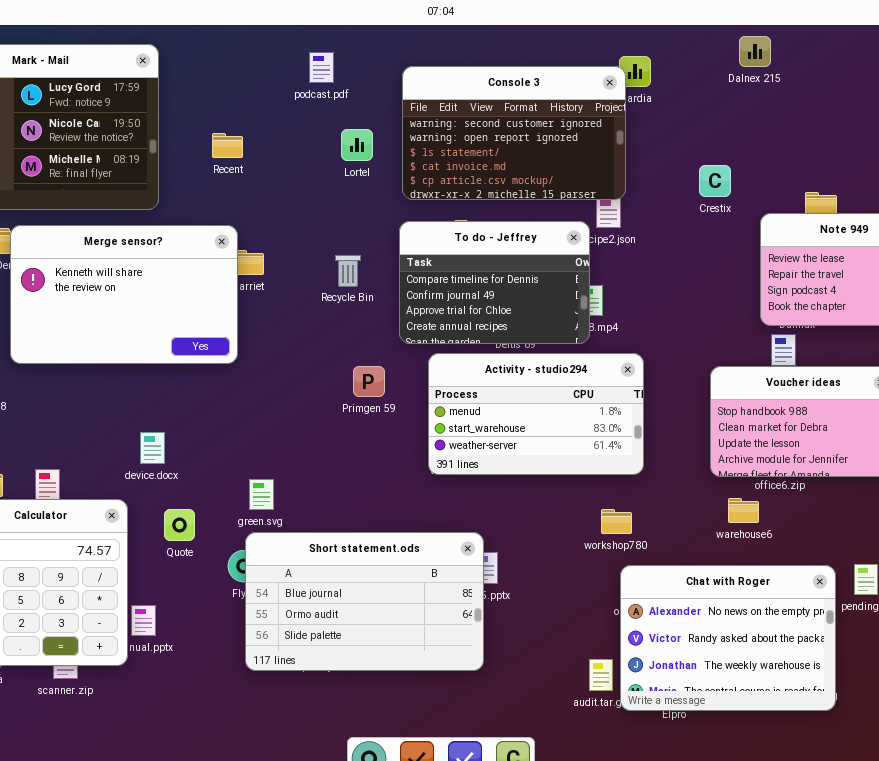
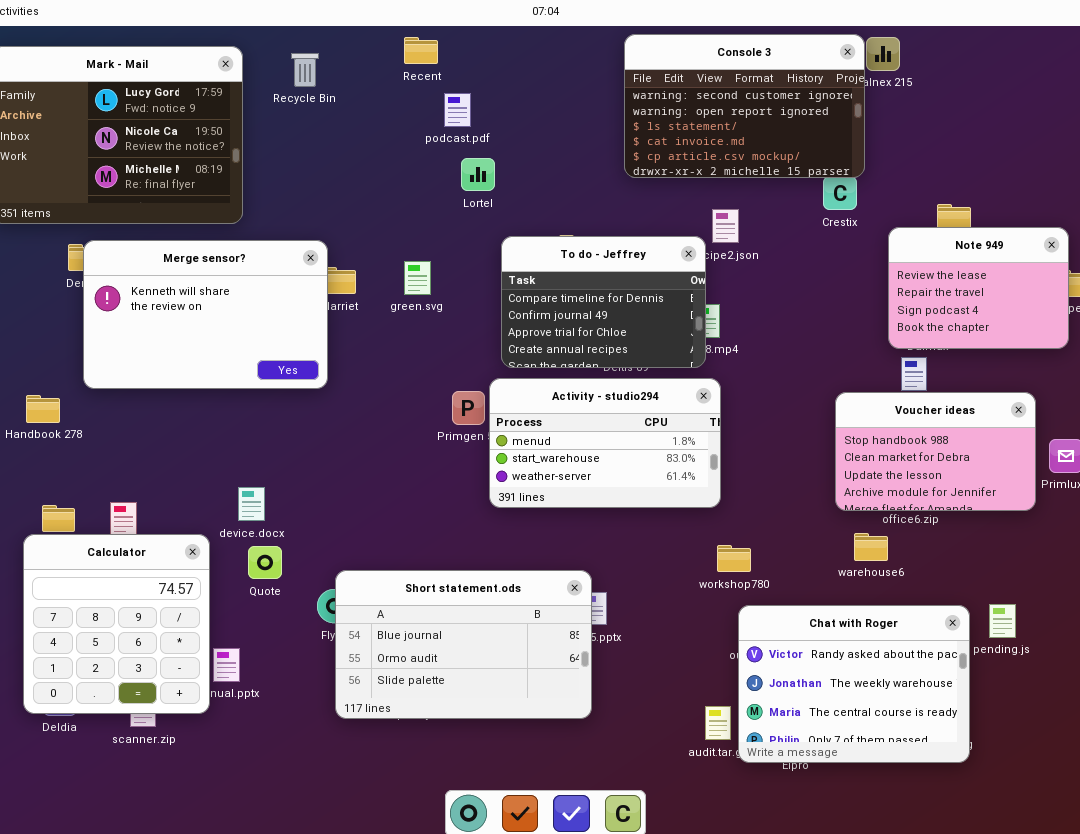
podcast.pdf: [309,52,334,83] -> [444,93,471,127], moved
Console 3: [402,66,626,200] -> [624,34,865,178], moved
Lortel: [341,129,373,161] -> [461,158,495,191], moved
Recent: [212,133,243,158] -> [404,37,438,64], moved
Recycle Bin: [335,255,361,287] -> [291,53,319,87], moved
Activity - studio294: [428,353,644,475] -> [489,378,721,508], moved
device.docx: [140,432,165,464] -> [238,487,265,521], moved
green.svg: [249,479,274,510] -> [404,261,431,295], moved
Chat with Roger: [620,565,836,711] -> [738,605,970,763], scrolled down 1 row

